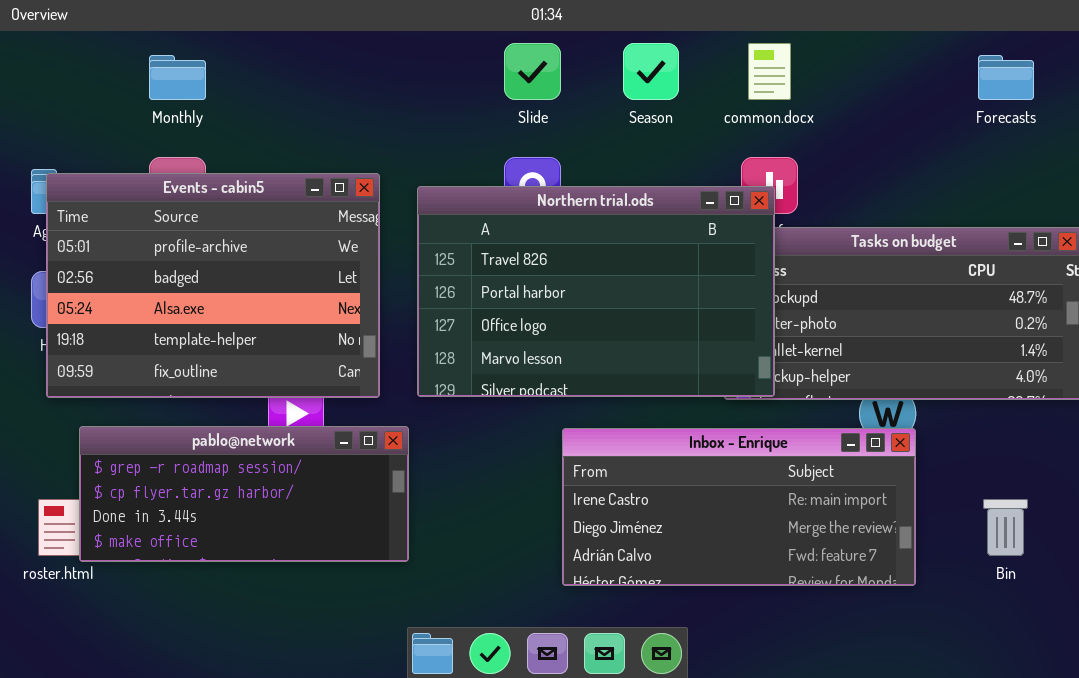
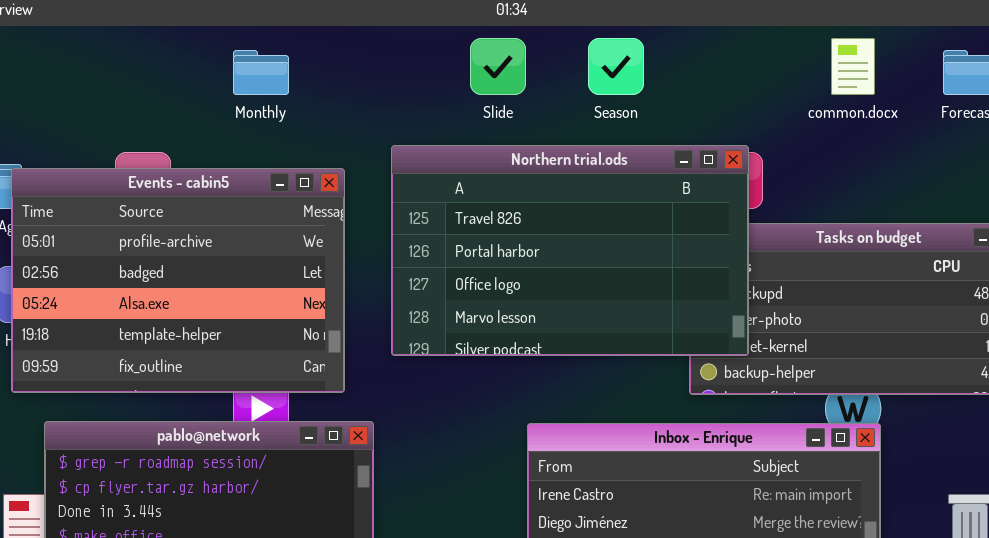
common.docx: [748,43,791,100] -> [831,38,875,95], moved
Monthly: [149,55,206,100] -> [233,50,289,95], moved
Northern trial.ods: [417,186,775,397] -> [391,145,749,356], moved

